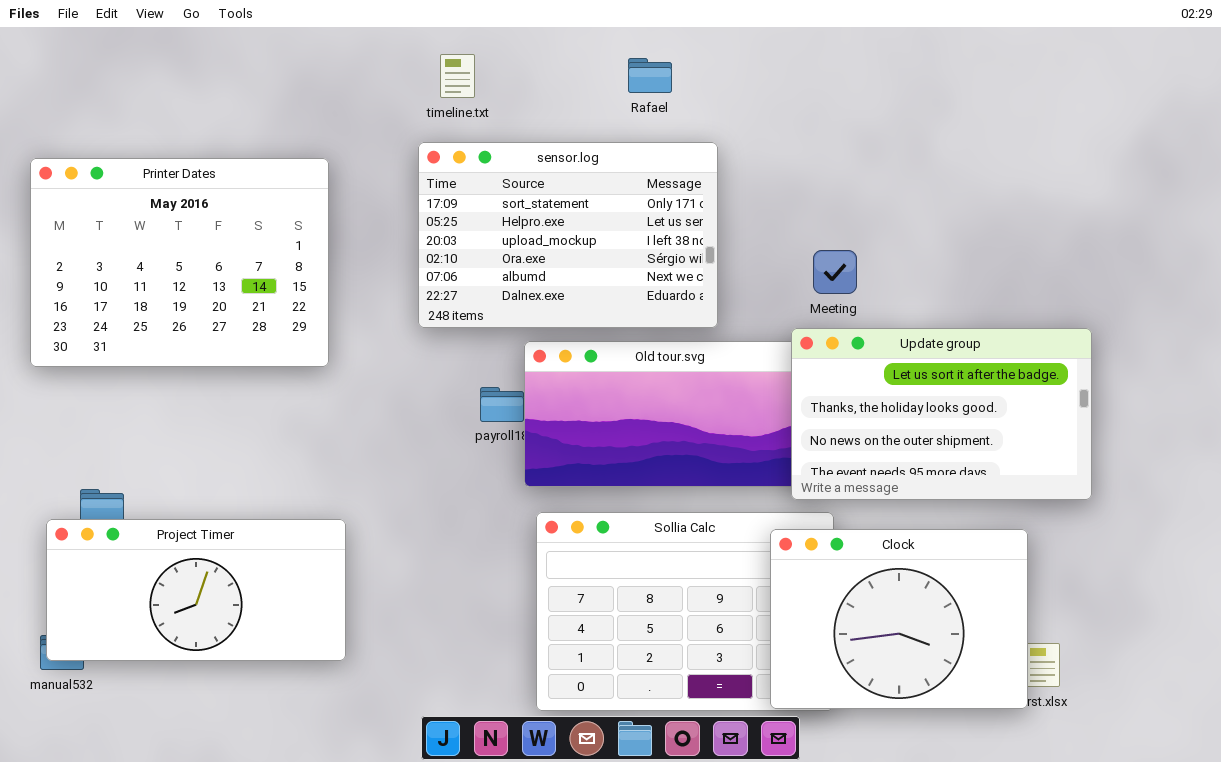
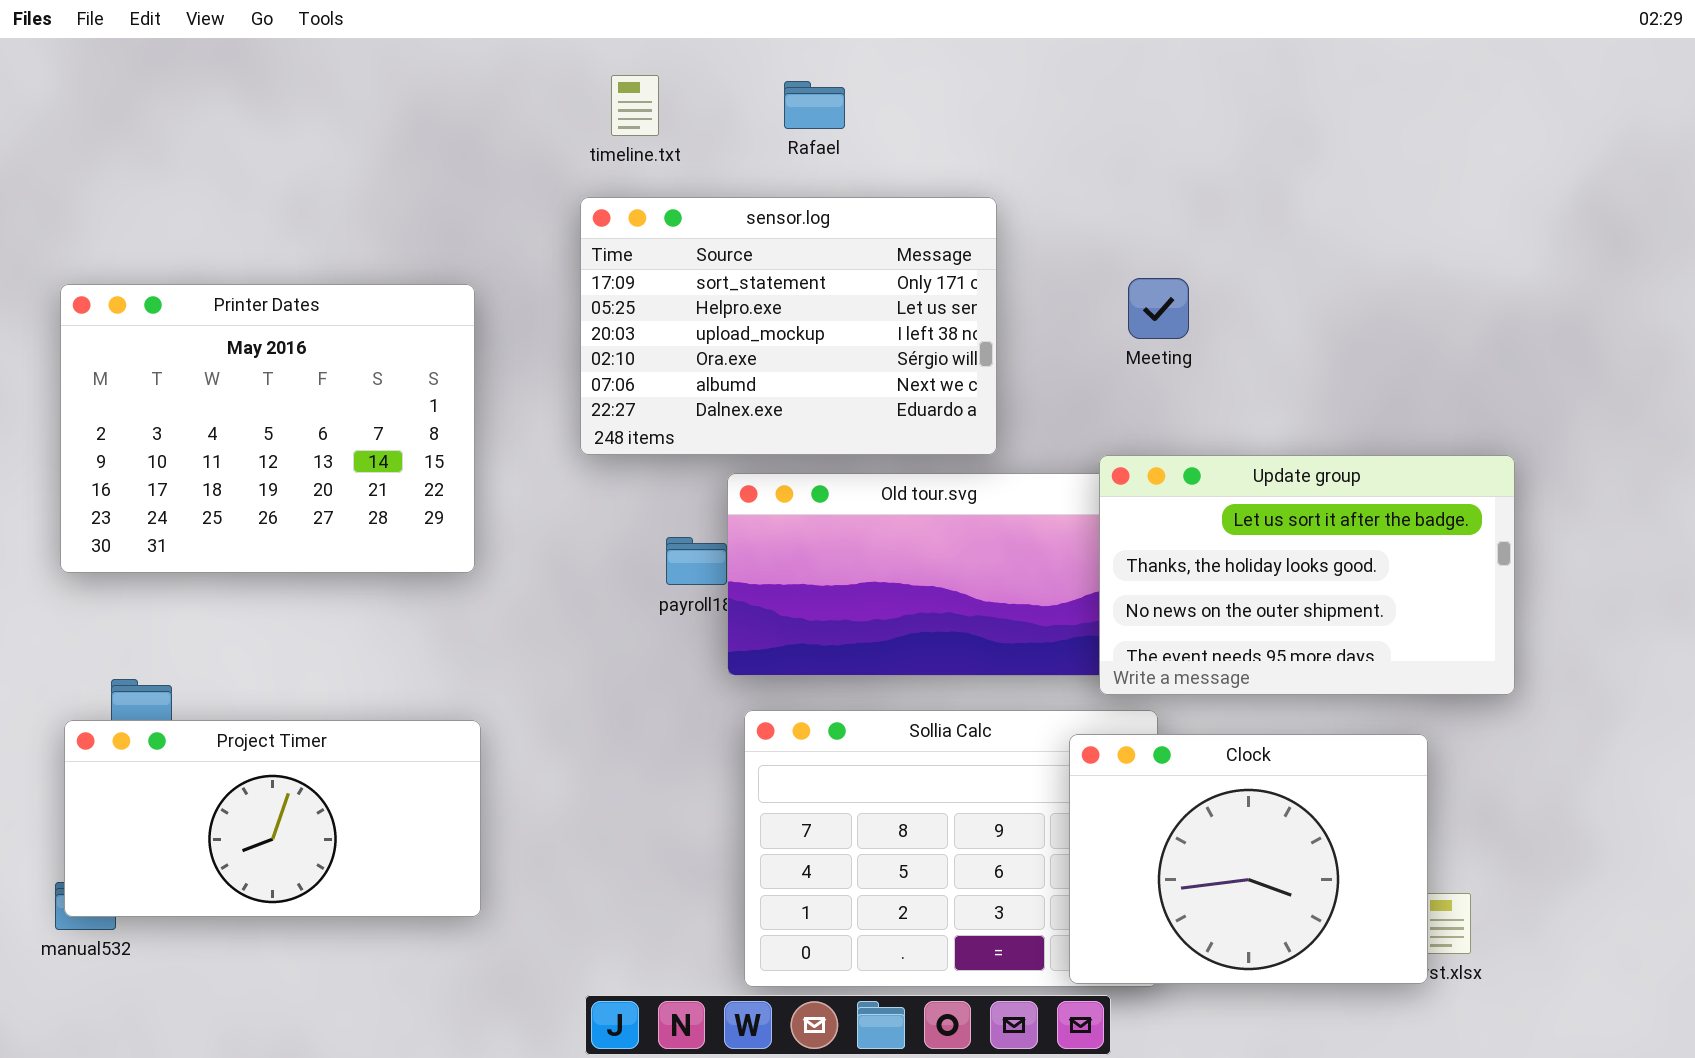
Rafael: [628,58,672,93] -> [784,81,845,129], moved
Printer Dates: [30,158,329,367] -> [60,284,475,573], moved
Meeting: [813,250,857,294] -> [1128,278,1189,339], moved

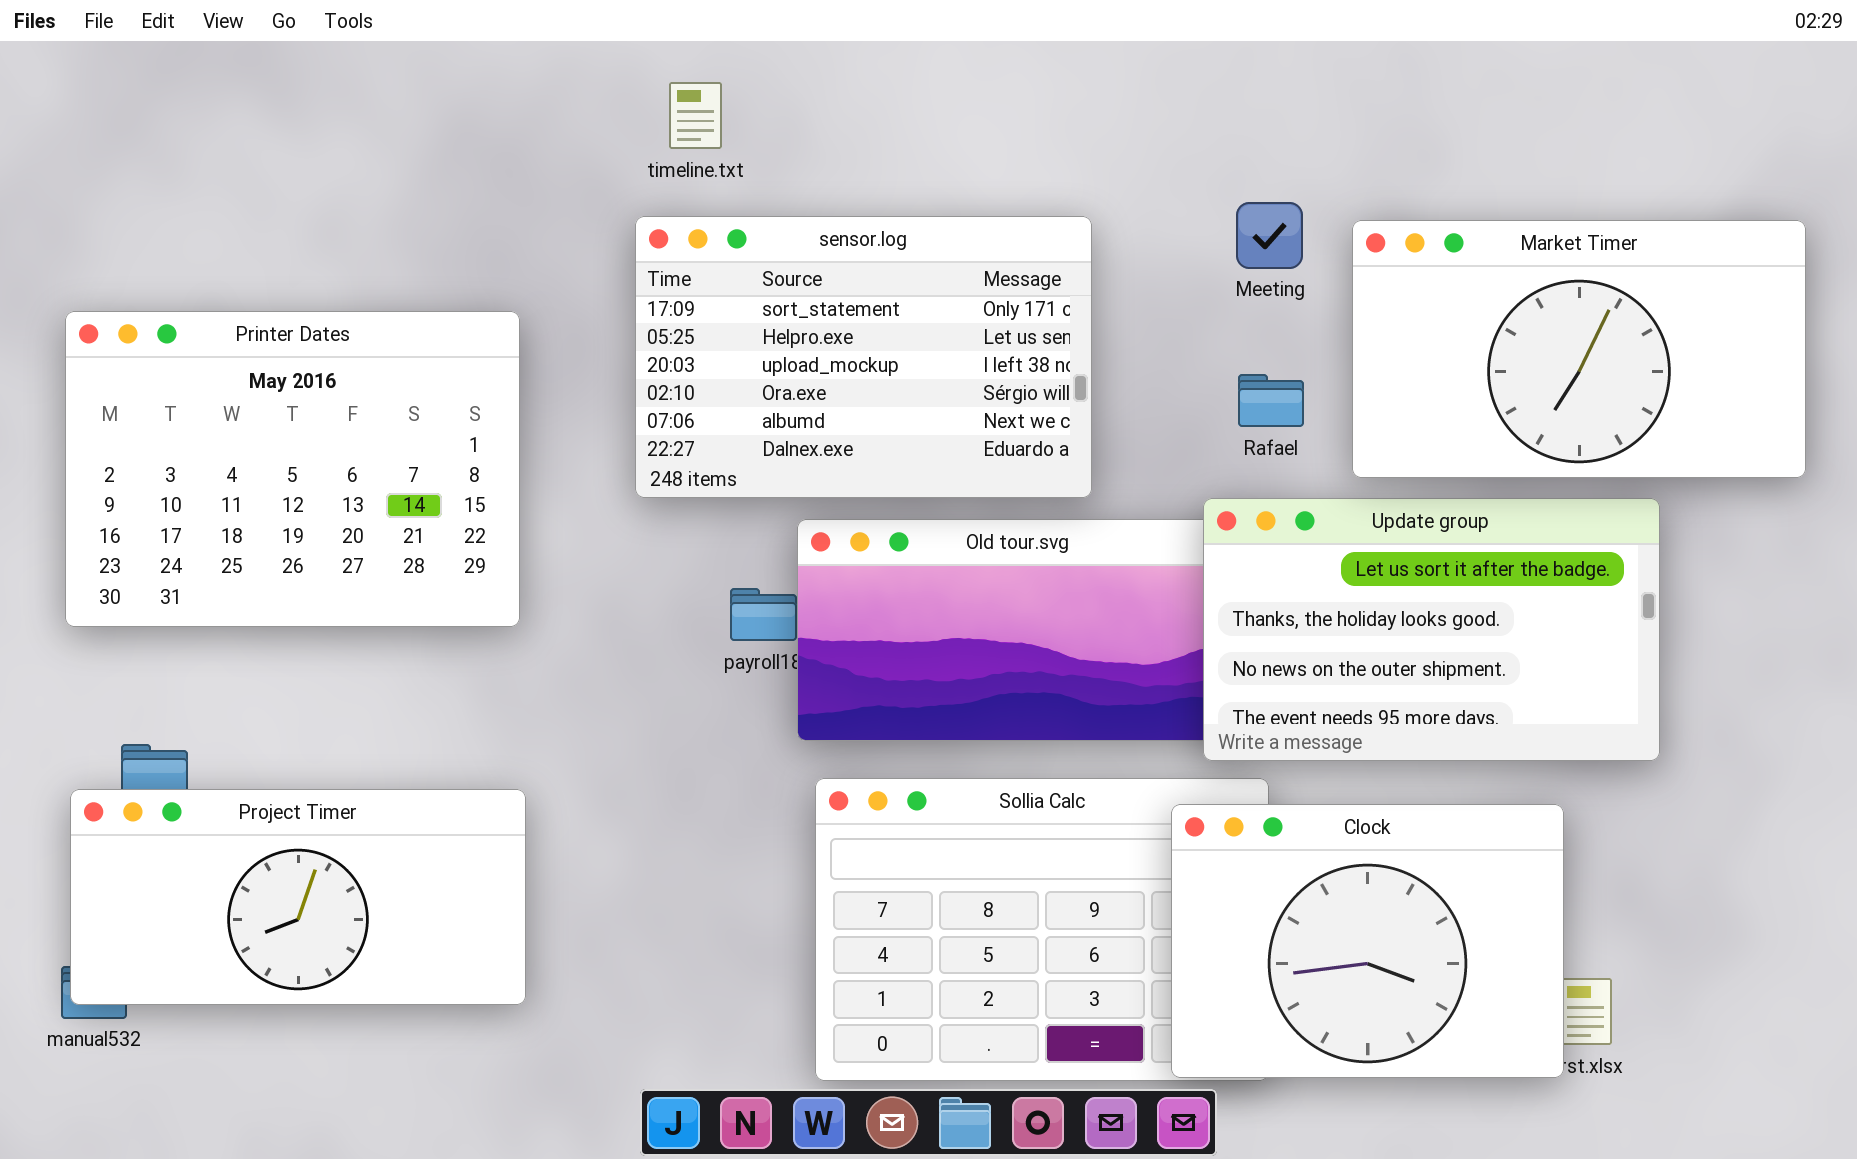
Rafael: [784,81,845,129] -> [1238,374,1304,427], moved
Market Timer: none -> [1352,220,1806,478], opened
Meeting: [1128,278,1189,339] -> [1236,202,1303,269], moved

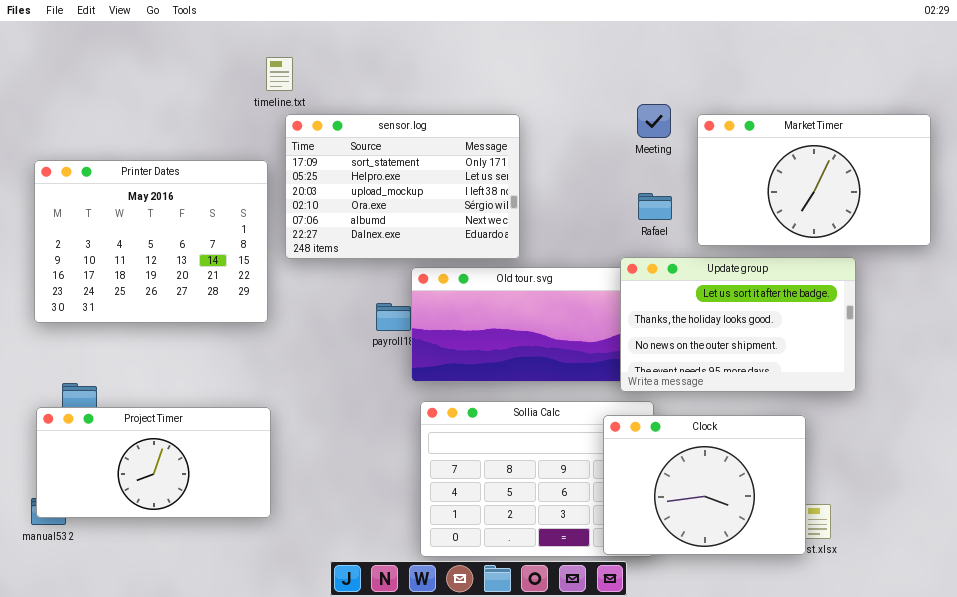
timeline.txt: [669,82,722,149] -> [266,57,293,91], moved
sensor.log: [635,216,1092,498] -> [285,114,520,259], moved

